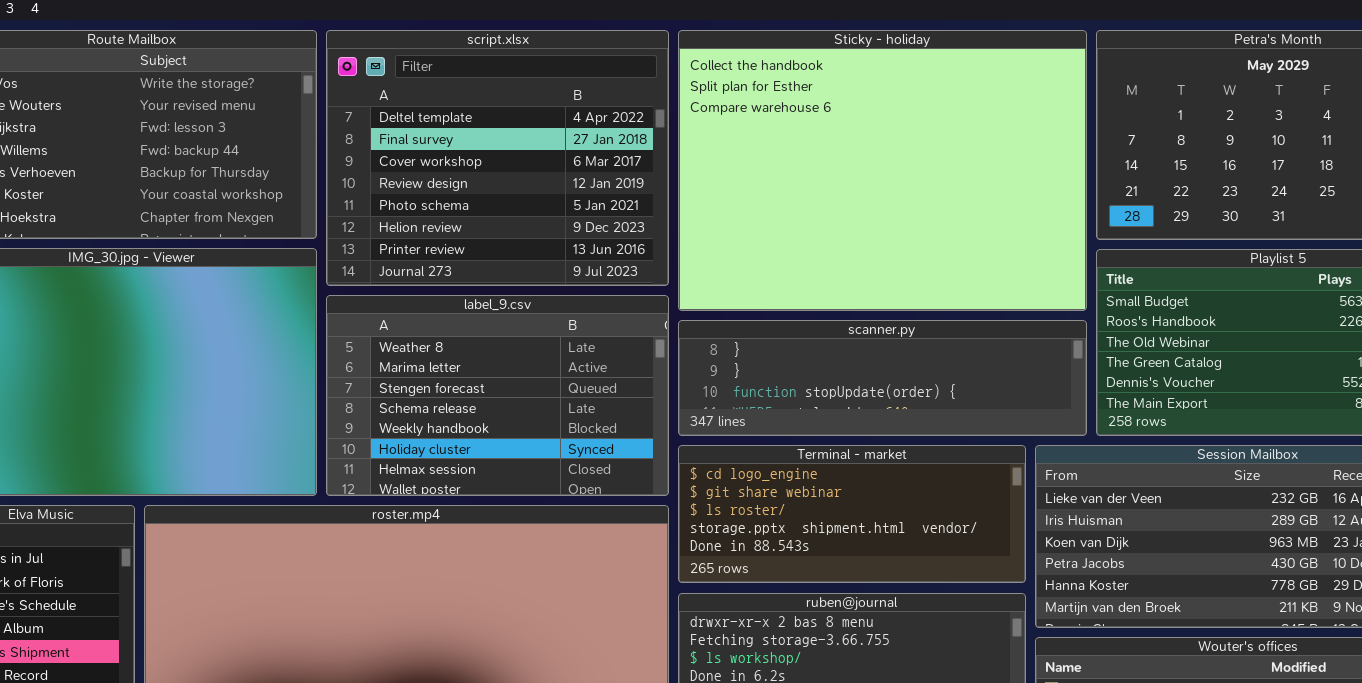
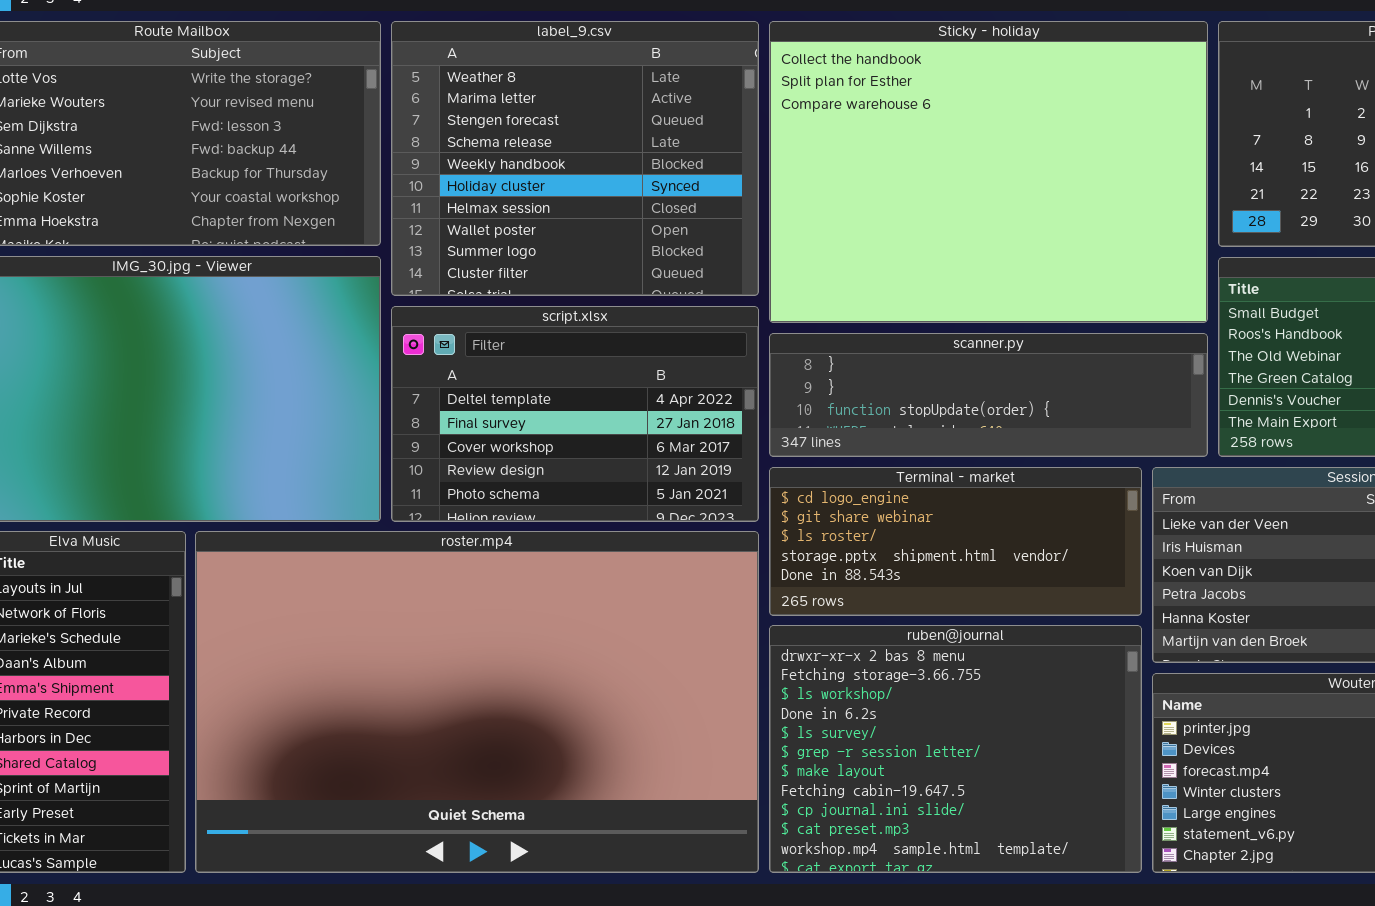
script.xlsx: [326,30,669,286] -> [391,306,759,522], moved, resized
label_9.csv: [326,295,669,496] -> [391,21,759,296], moved, resized

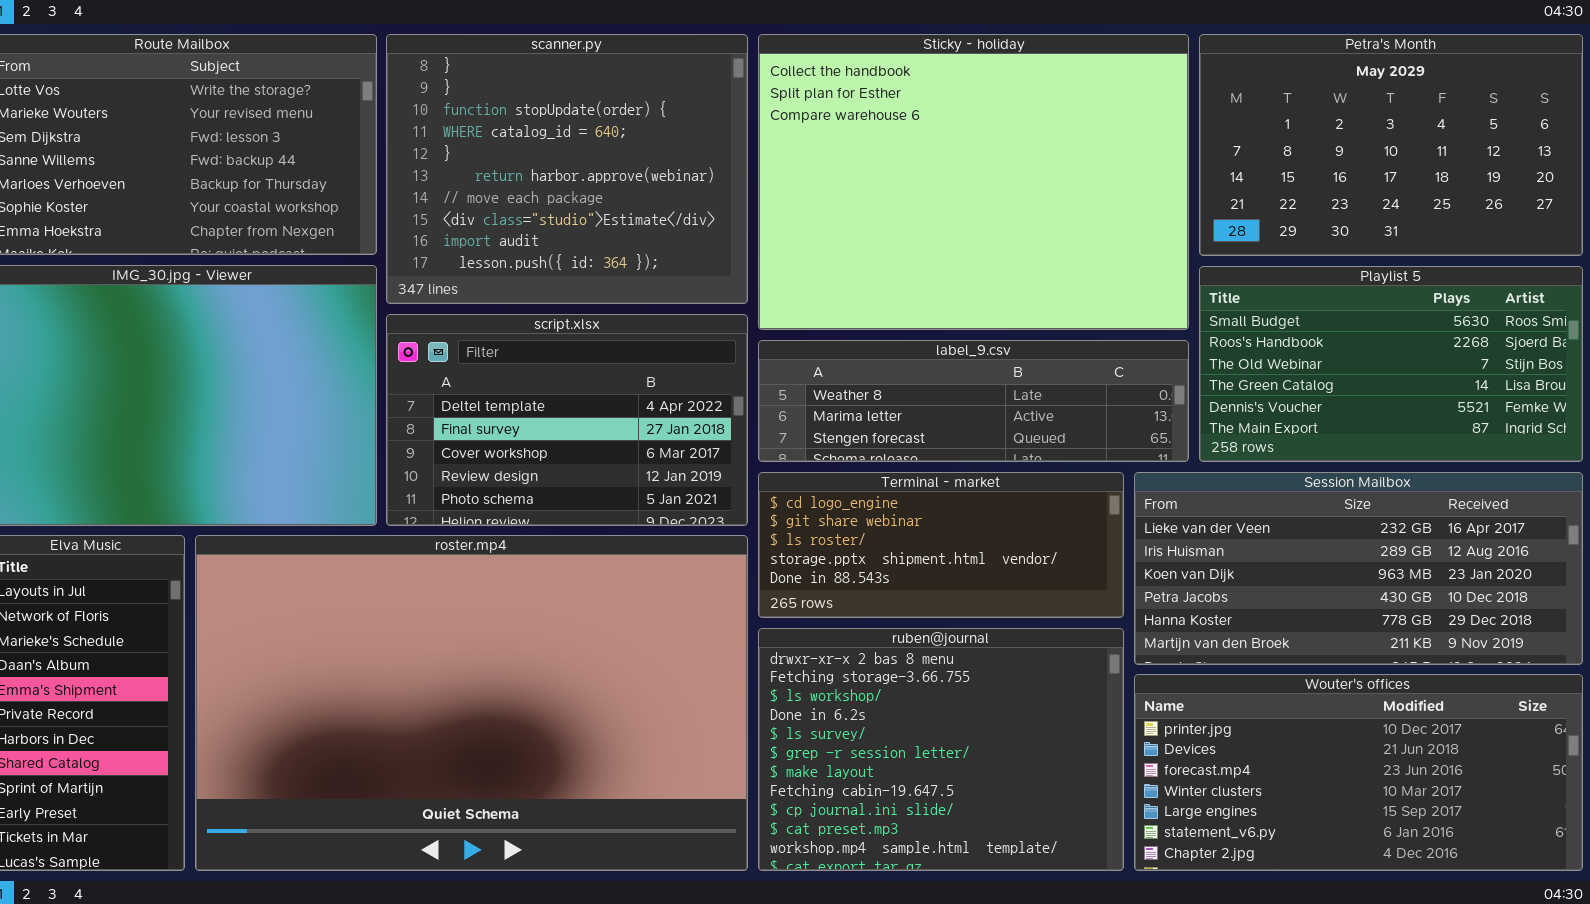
label_9.csv: [391,21,759,296] -> [758,340,1189,462], moved, resized
scanner.py: [769,333,1208,457] -> [386,34,748,304], moved, resized

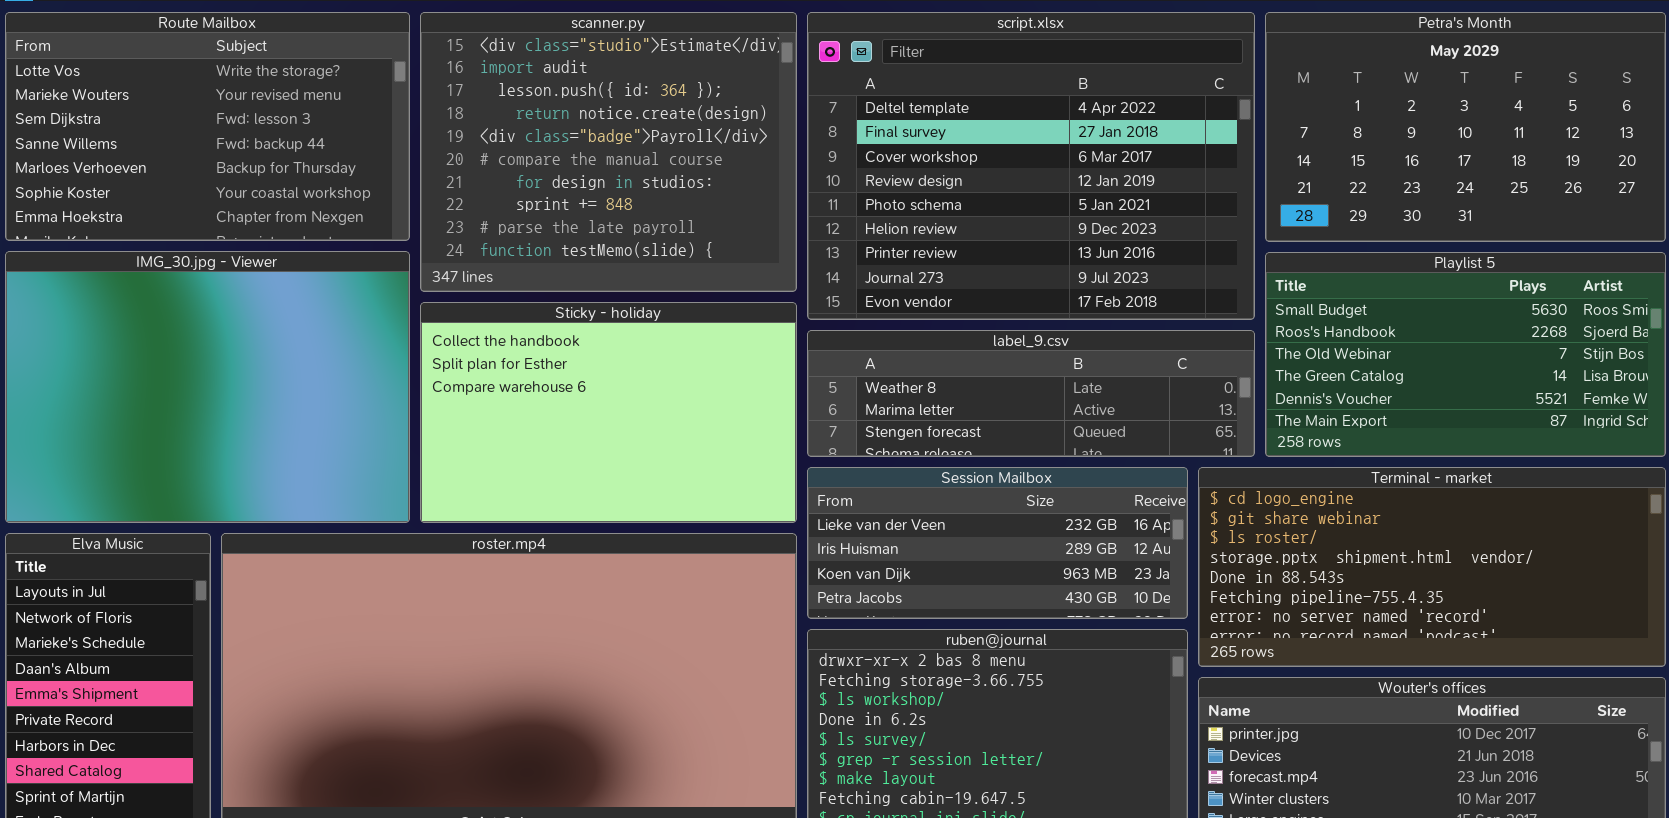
scanner.py: [386,34,748,304] -> [420,12,797,292], scrolled down 7 rows
Sticky - holiday: [758,34,1189,330] -> [420,302,797,523], moved, resized
script.xlsx: [386,314,748,526] -> [807,12,1255,320], moved, resized
Terminal - market: [758,472,1124,618] -> [1198,467,1666,667], moved, resized
Session Mailbox: [1134,472,1583,665] -> [807,467,1188,619], moved, resized

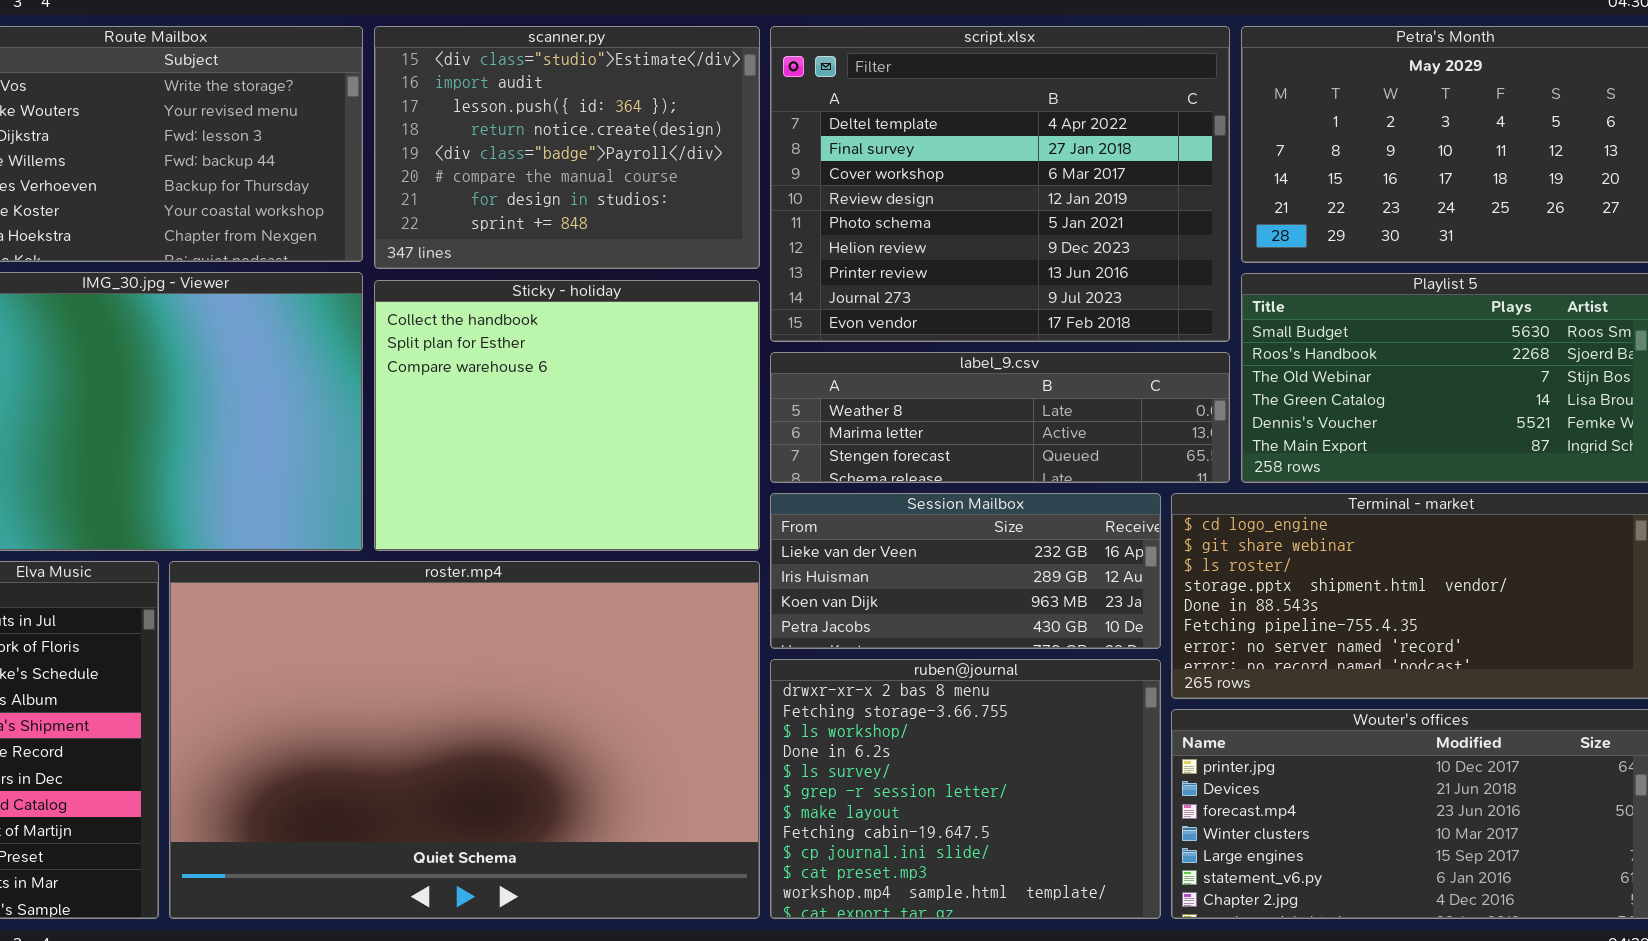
scanner.py: [420,12,797,292] -> [374,26,760,269], resized
Sticky - holiday: [420,302,797,523] -> [374,280,760,551], resized

